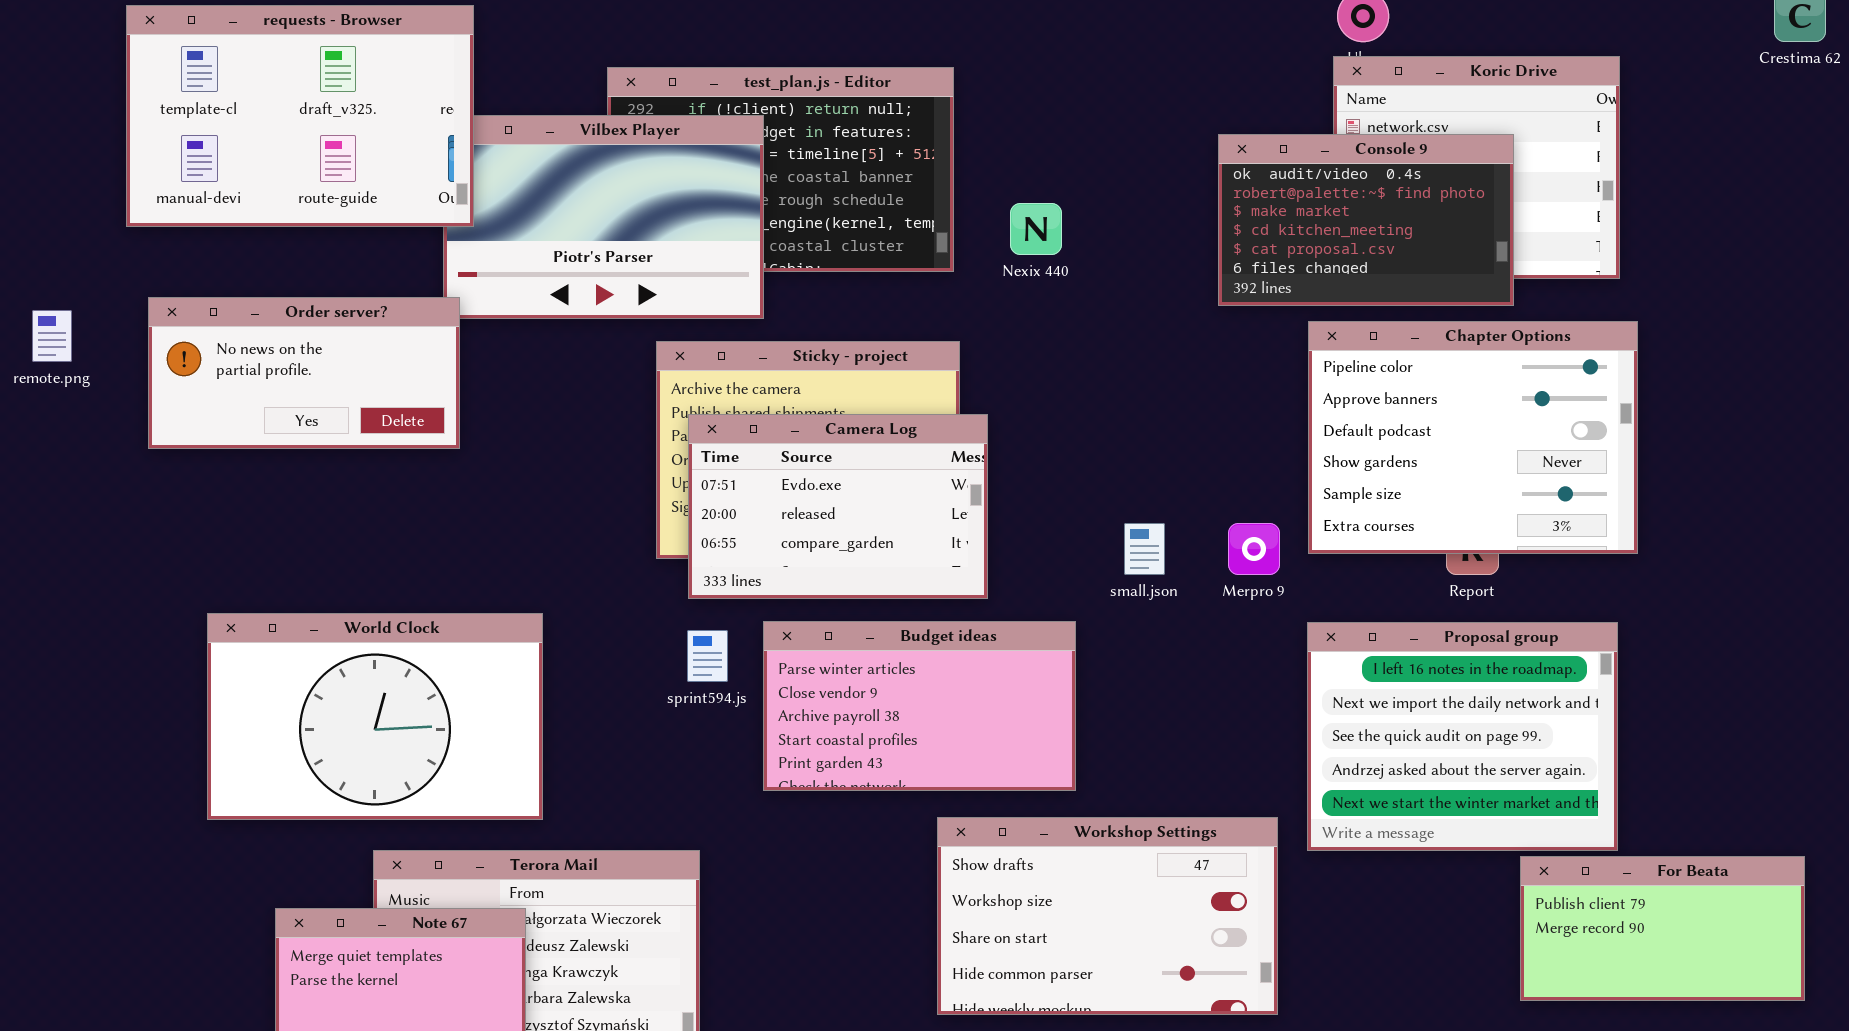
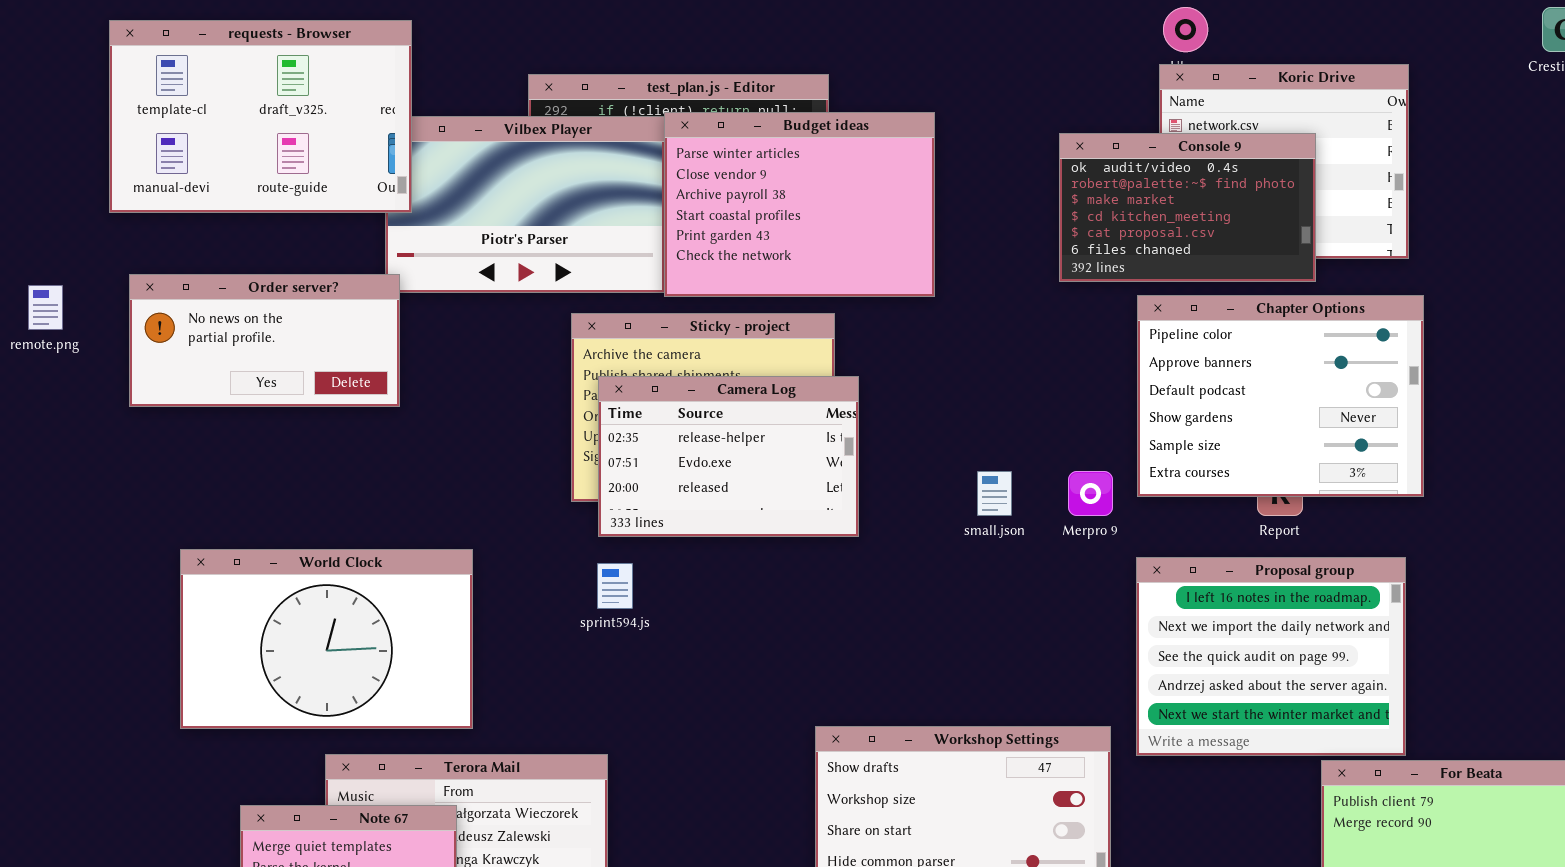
Camera Log: [688,414,988,599] -> [598,376,859,537], scrolled up 1 row
Budget ideas: [763,621,1076,791] -> [664,112,935,297], moved, resized

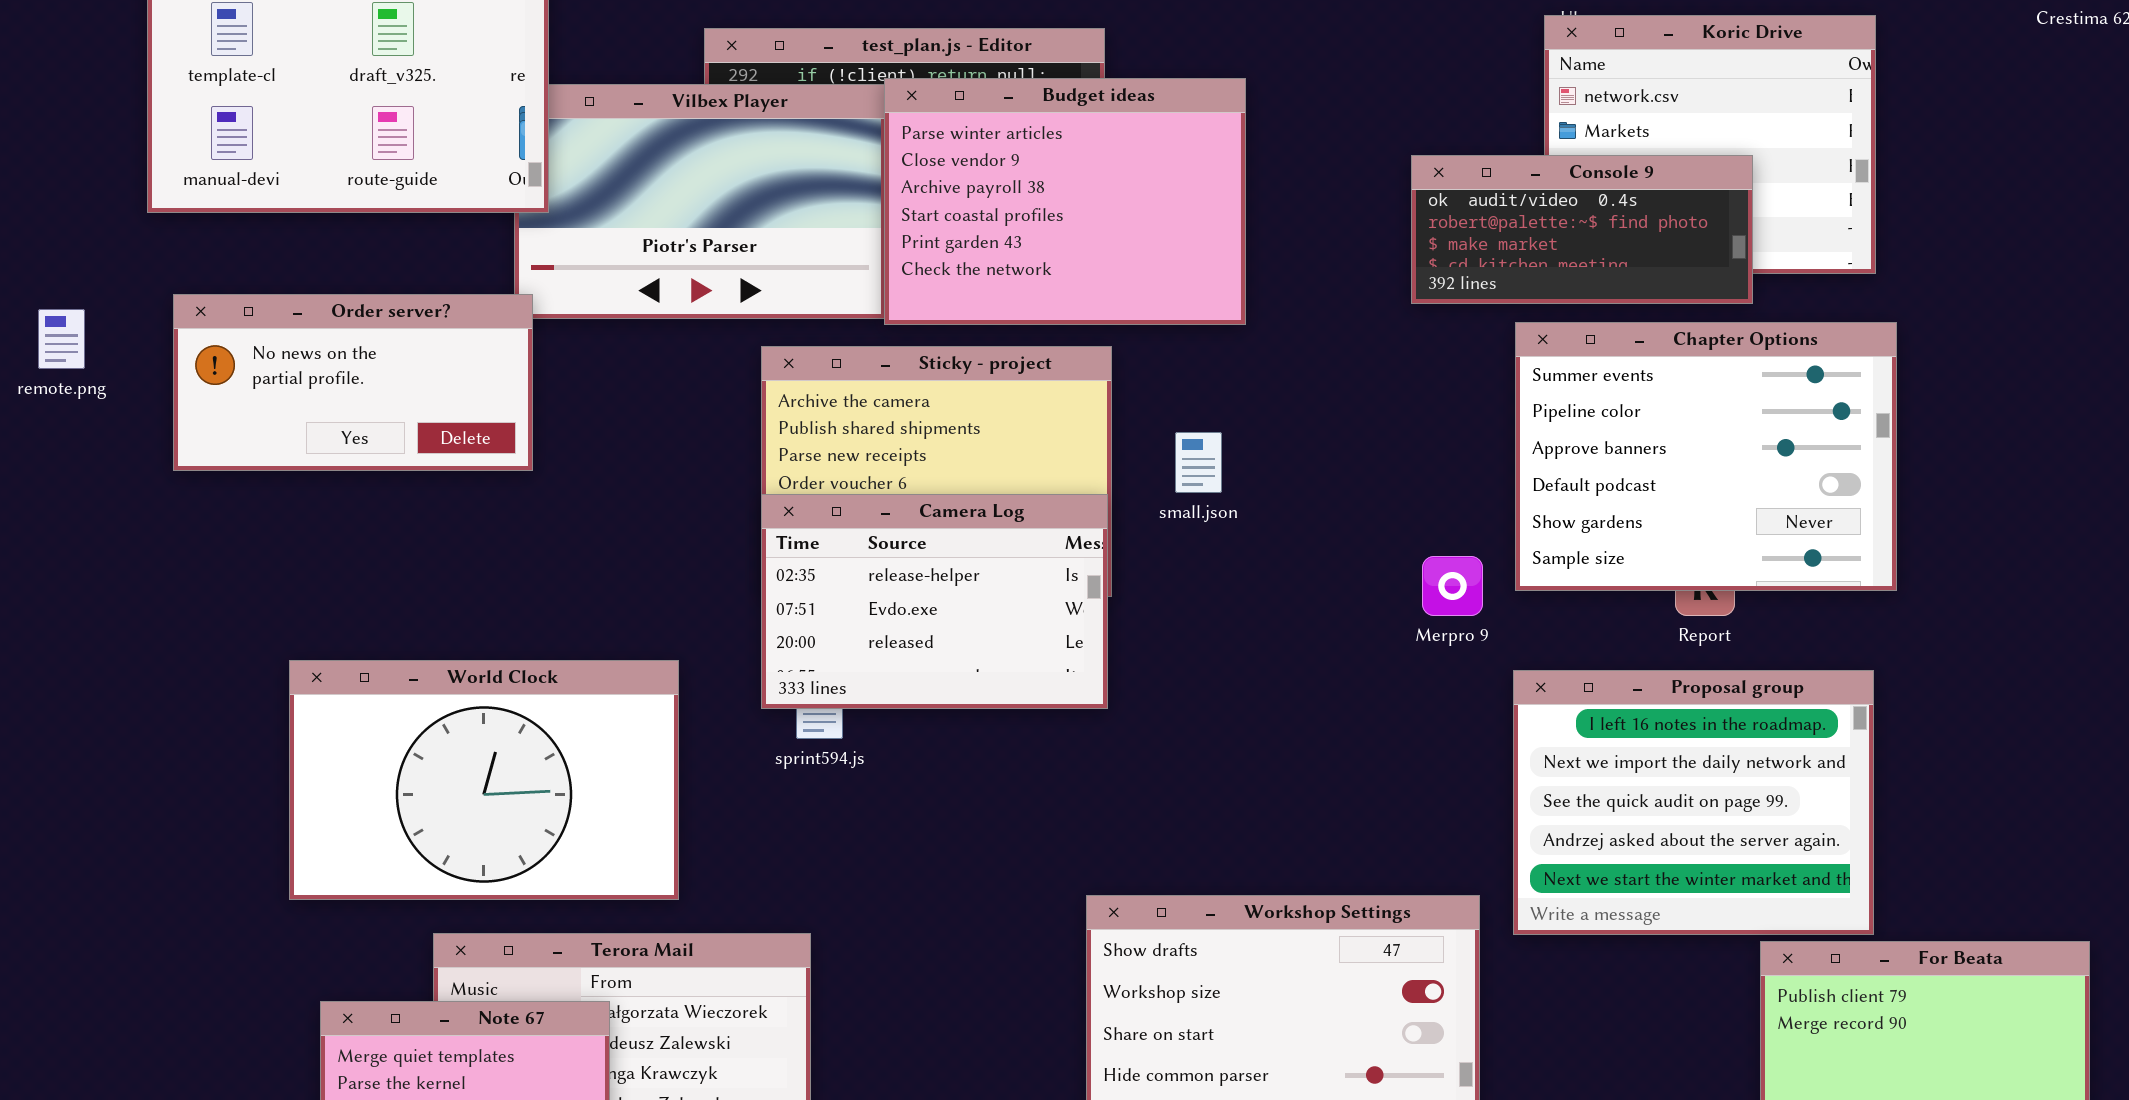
Console 9: [1059,133,1316,282] -> [1411,155,1753,304], resized
Chapter Options: [1137,295,1424,497] -> [1515,322,1897,591], scrolled up 1 row
Camera Log: [598,376,859,537] -> [761,494,1108,709], moved
small.json: [977,471,1012,516] -> [1175,432,1222,493], moved
World Clock: [180,549,473,729] -> [289,660,679,900], moved

